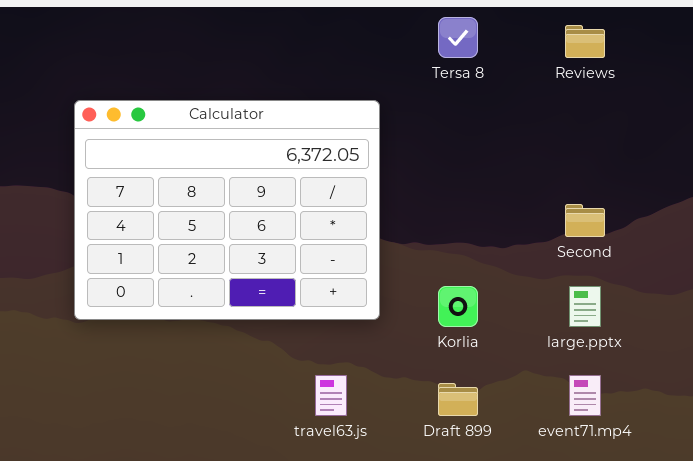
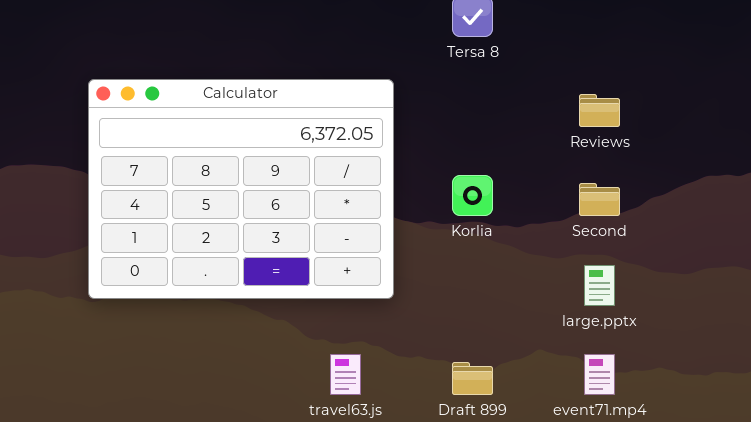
Reviews: [565,25,605,58] -> [579,94,620,127], moved
Korlia: [438,286,478,327] -> [452,175,493,216], moved

